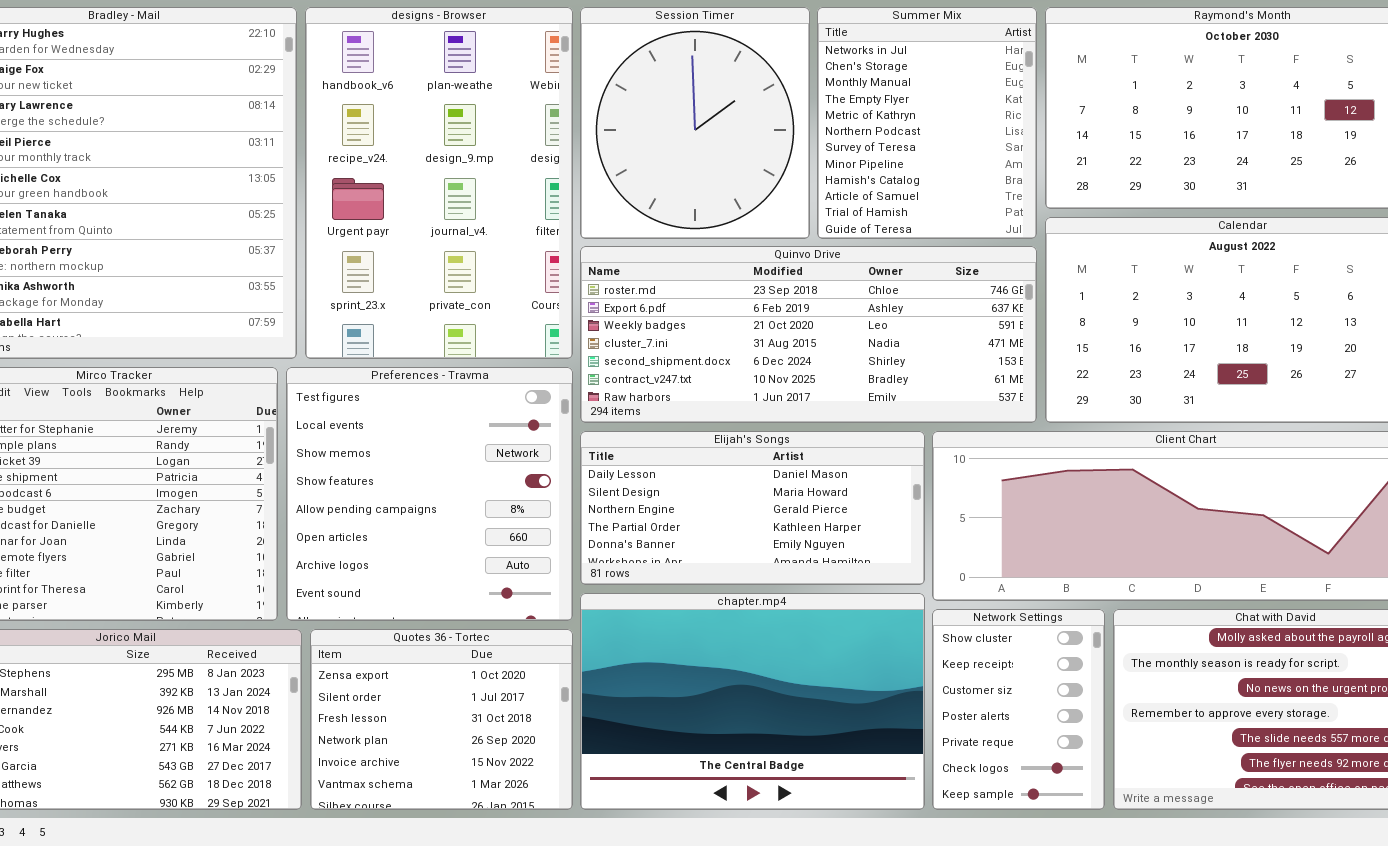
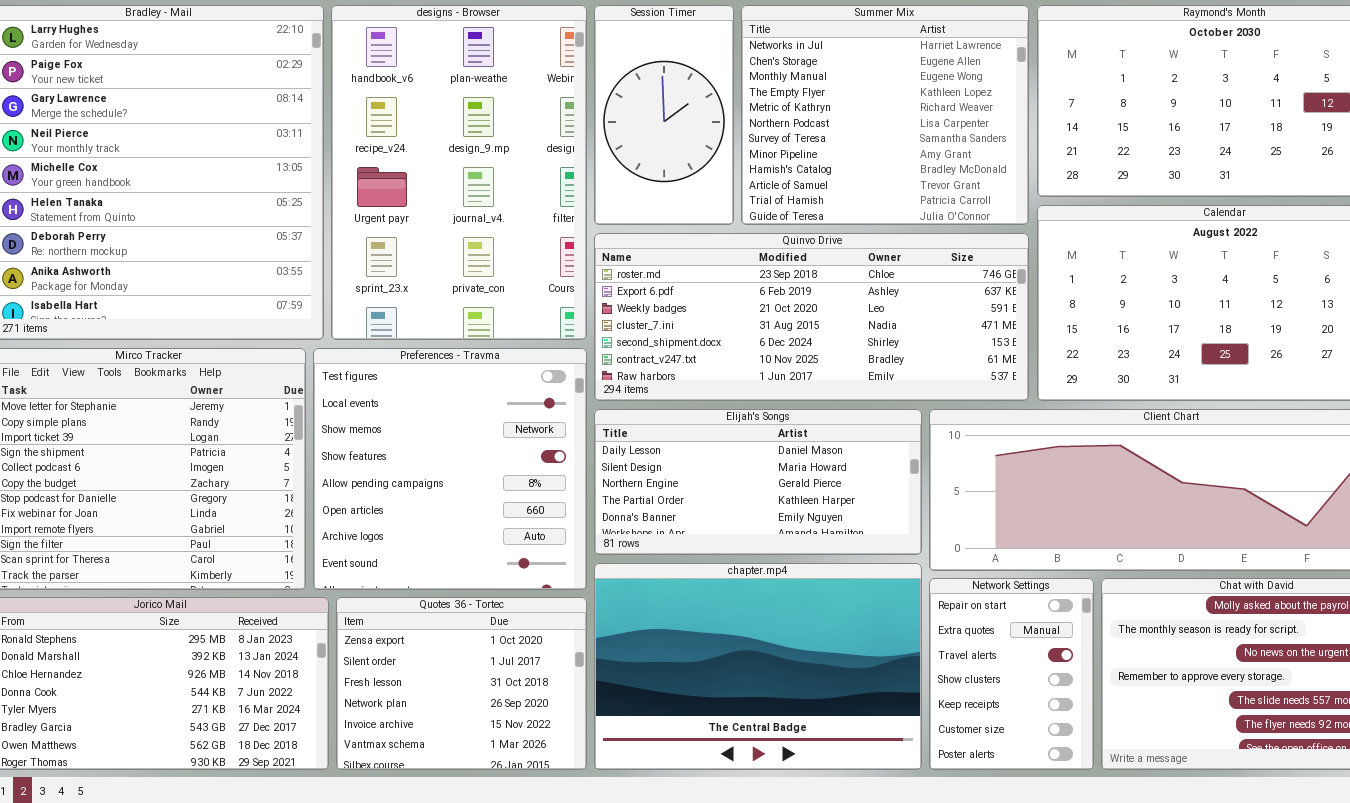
Session Timer: [580,7,810,239] -> [594,5,734,225], resized
Summer Mix: [817,7,1037,239] -> [741,5,1029,225], resized
Network Settings: [932,609,1105,810] -> [929,578,1094,770], scrolled up 3 rows

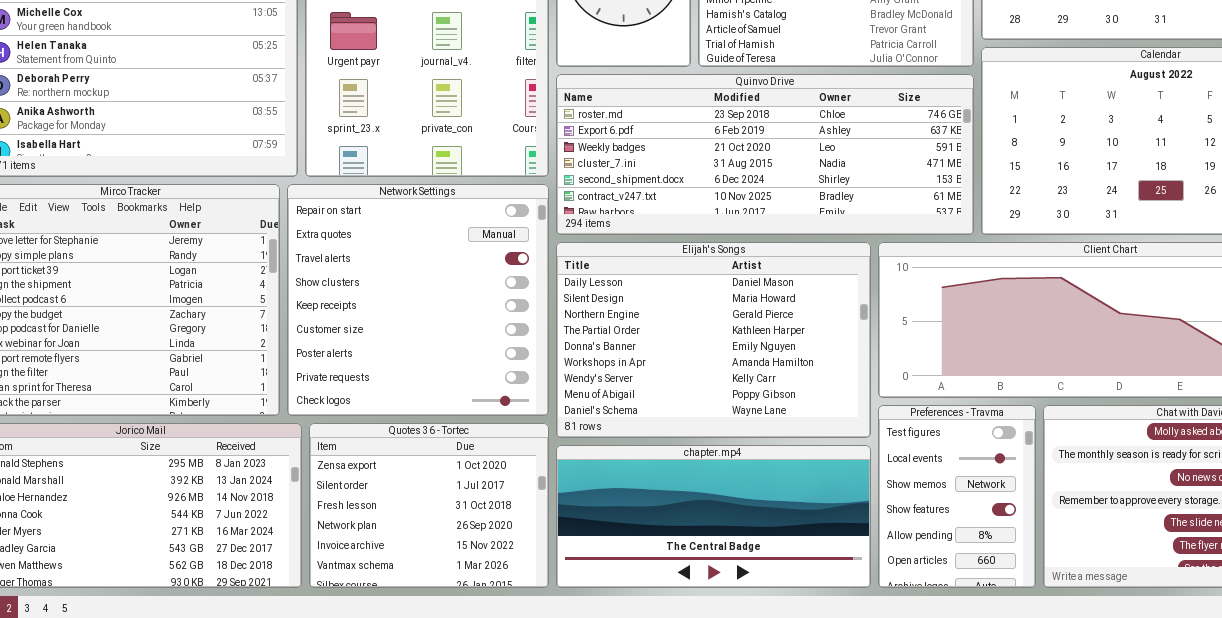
Preferences - Travma: [313,348,587,590] -> [878,405,1036,588], moved, resized
Elijah's Songs: [594,409,922,555] -> [556,242,871,438], resized
chapter.mp4: [594,563,922,770] -> [556,445,871,588], resized
Network Settings: [929,578,1094,770] -> [287,184,549,416], moved, resized

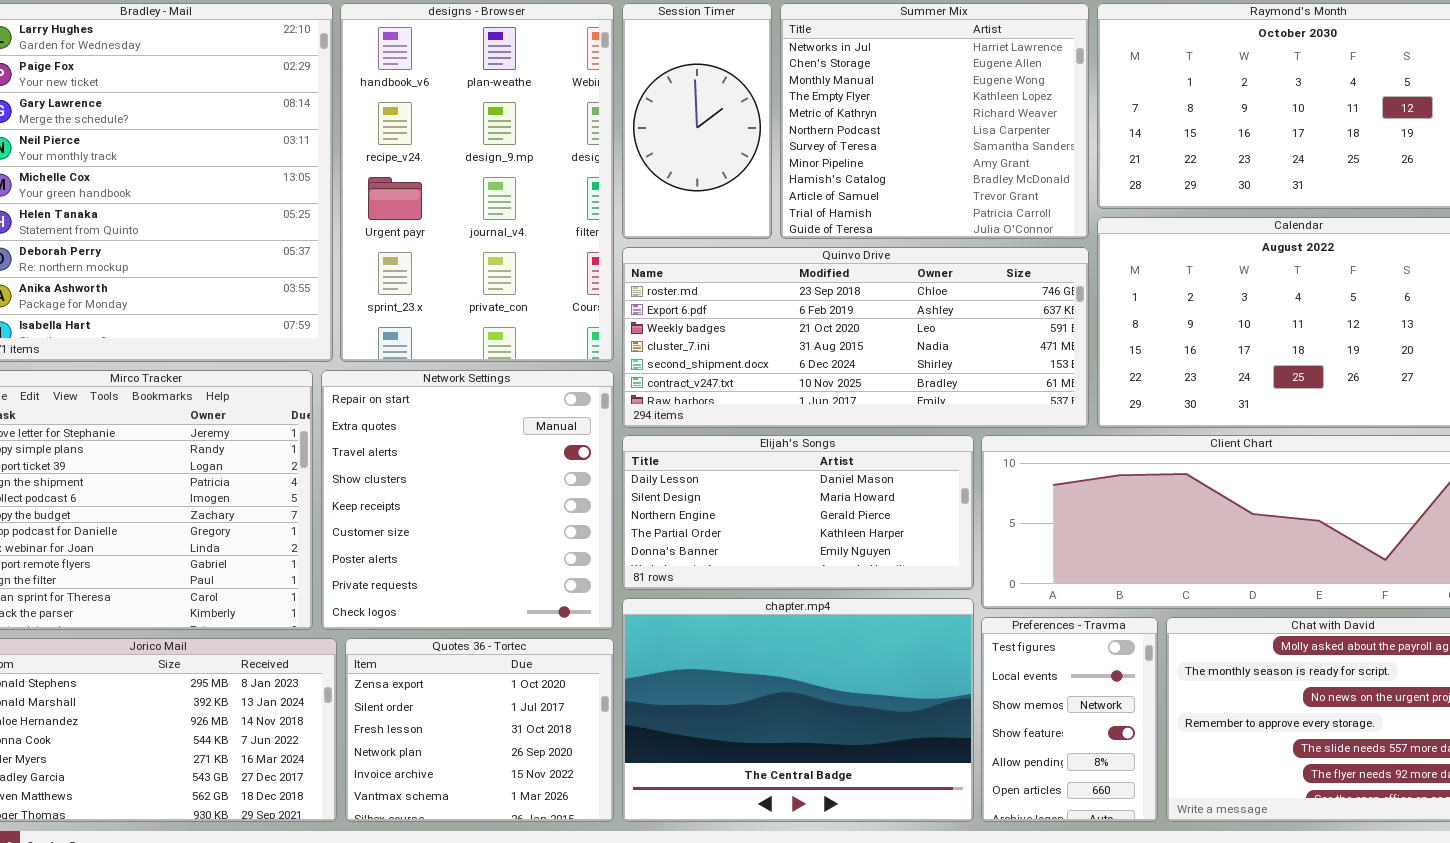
Elijah's Songs: [556,242,871,438] -> [622,435,974,590], resized
chapter.mp4: [556,445,871,588] -> [622,598,974,822], resized

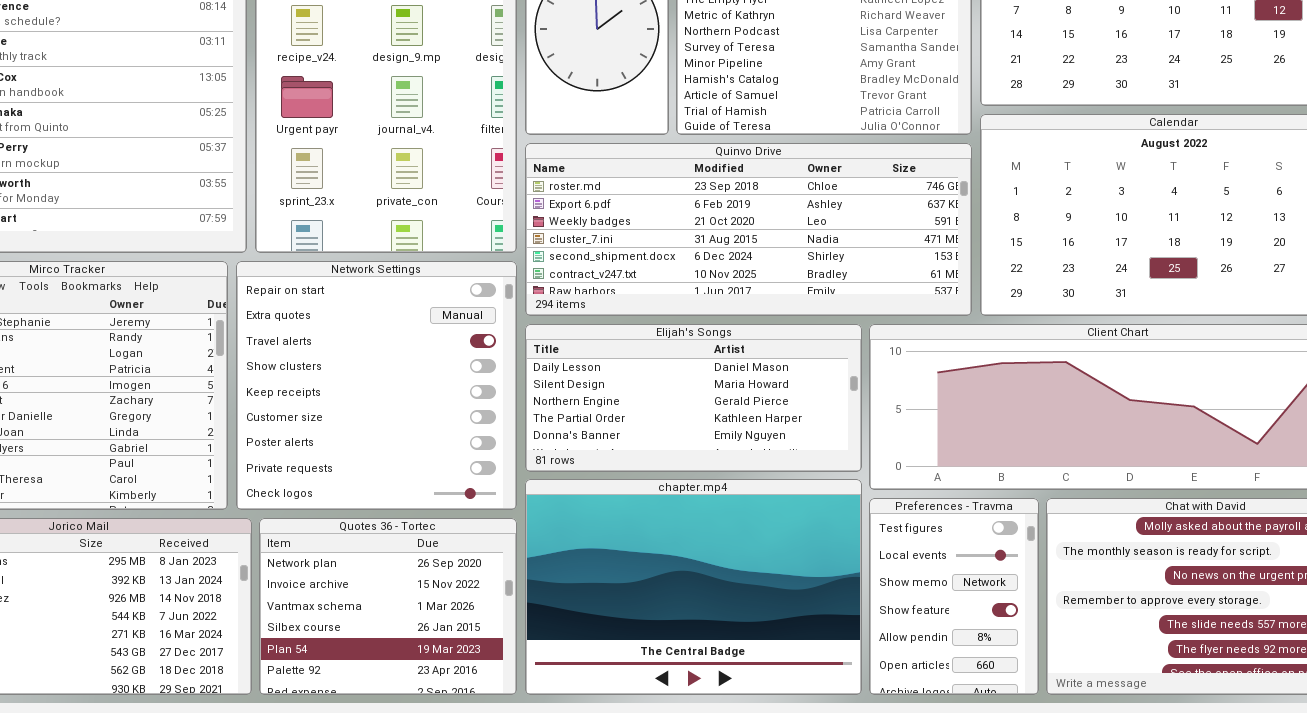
Quotes 36 - Tortec: [345,638,614,822] -> [259,518,517,695], scrolled down 3 rows

